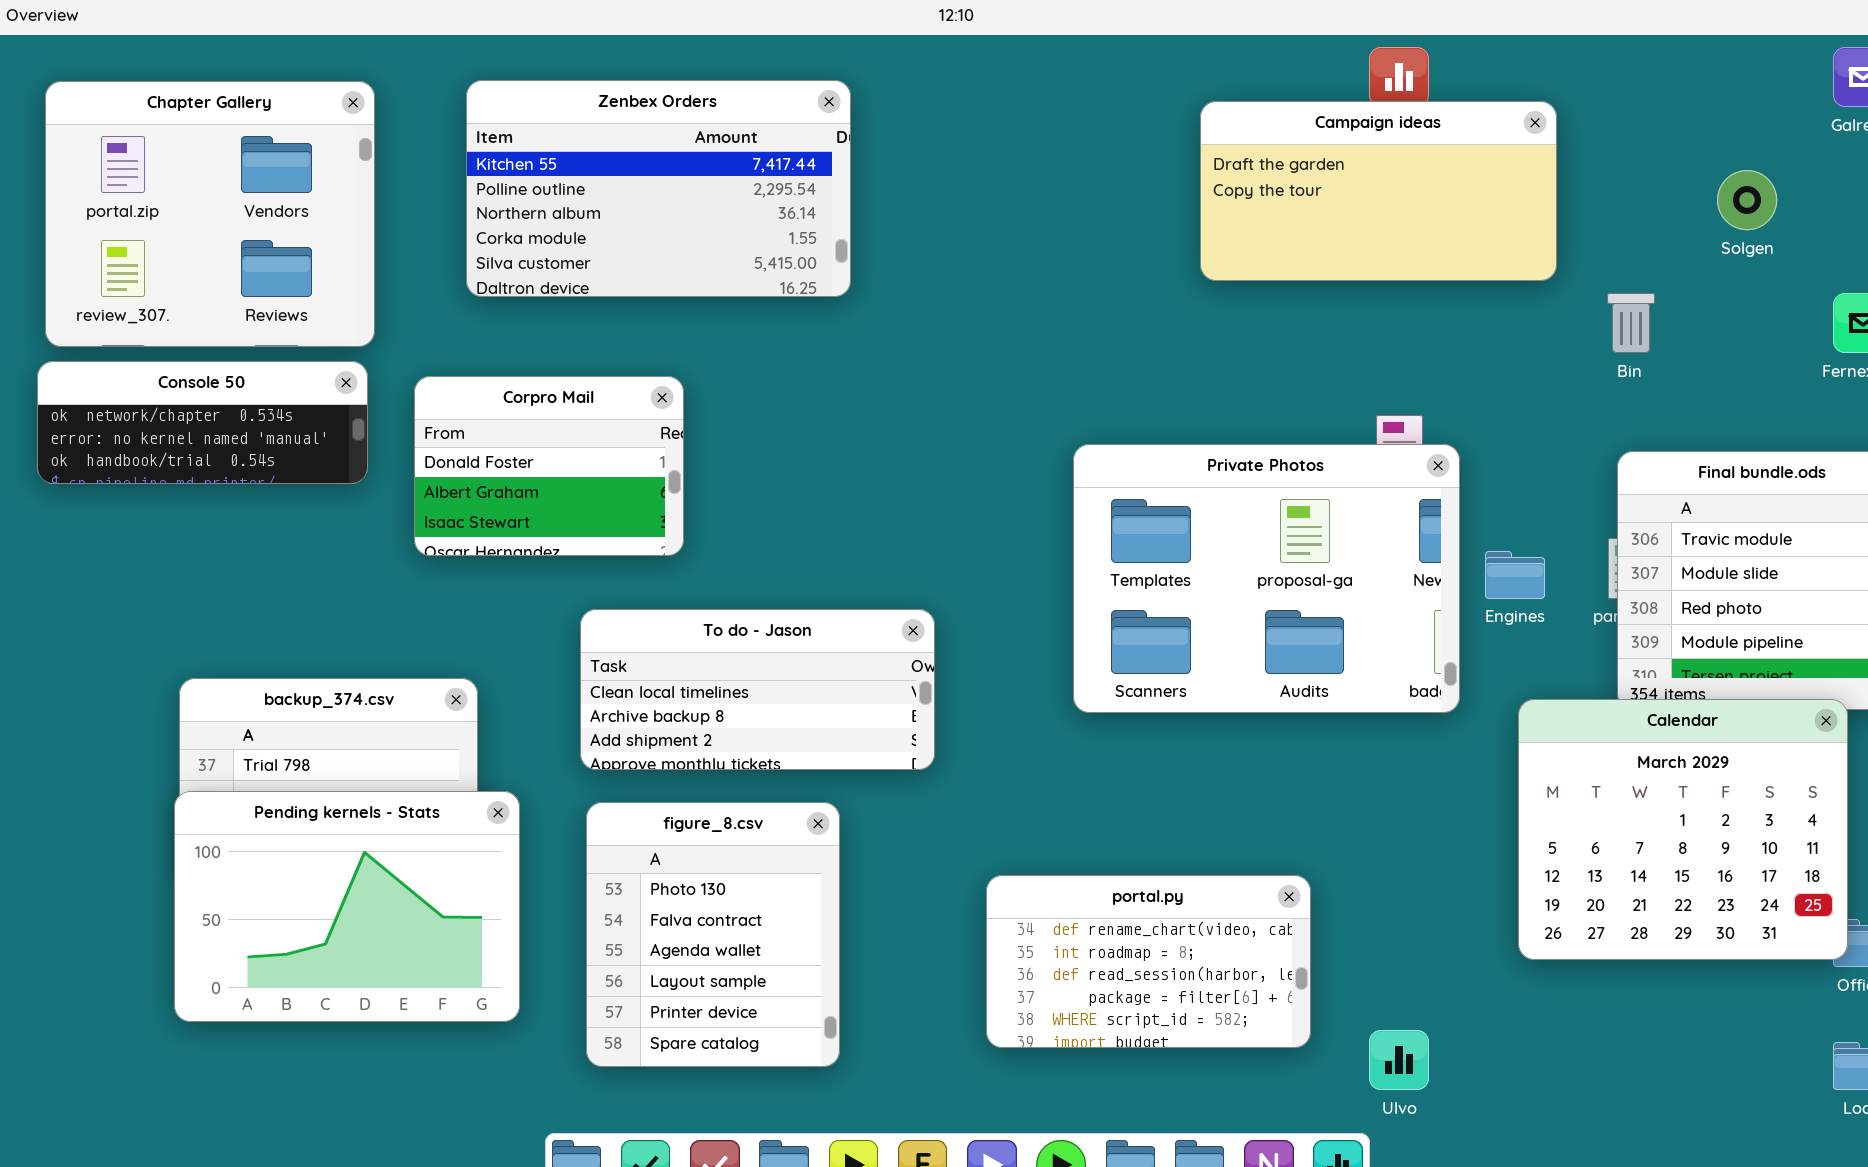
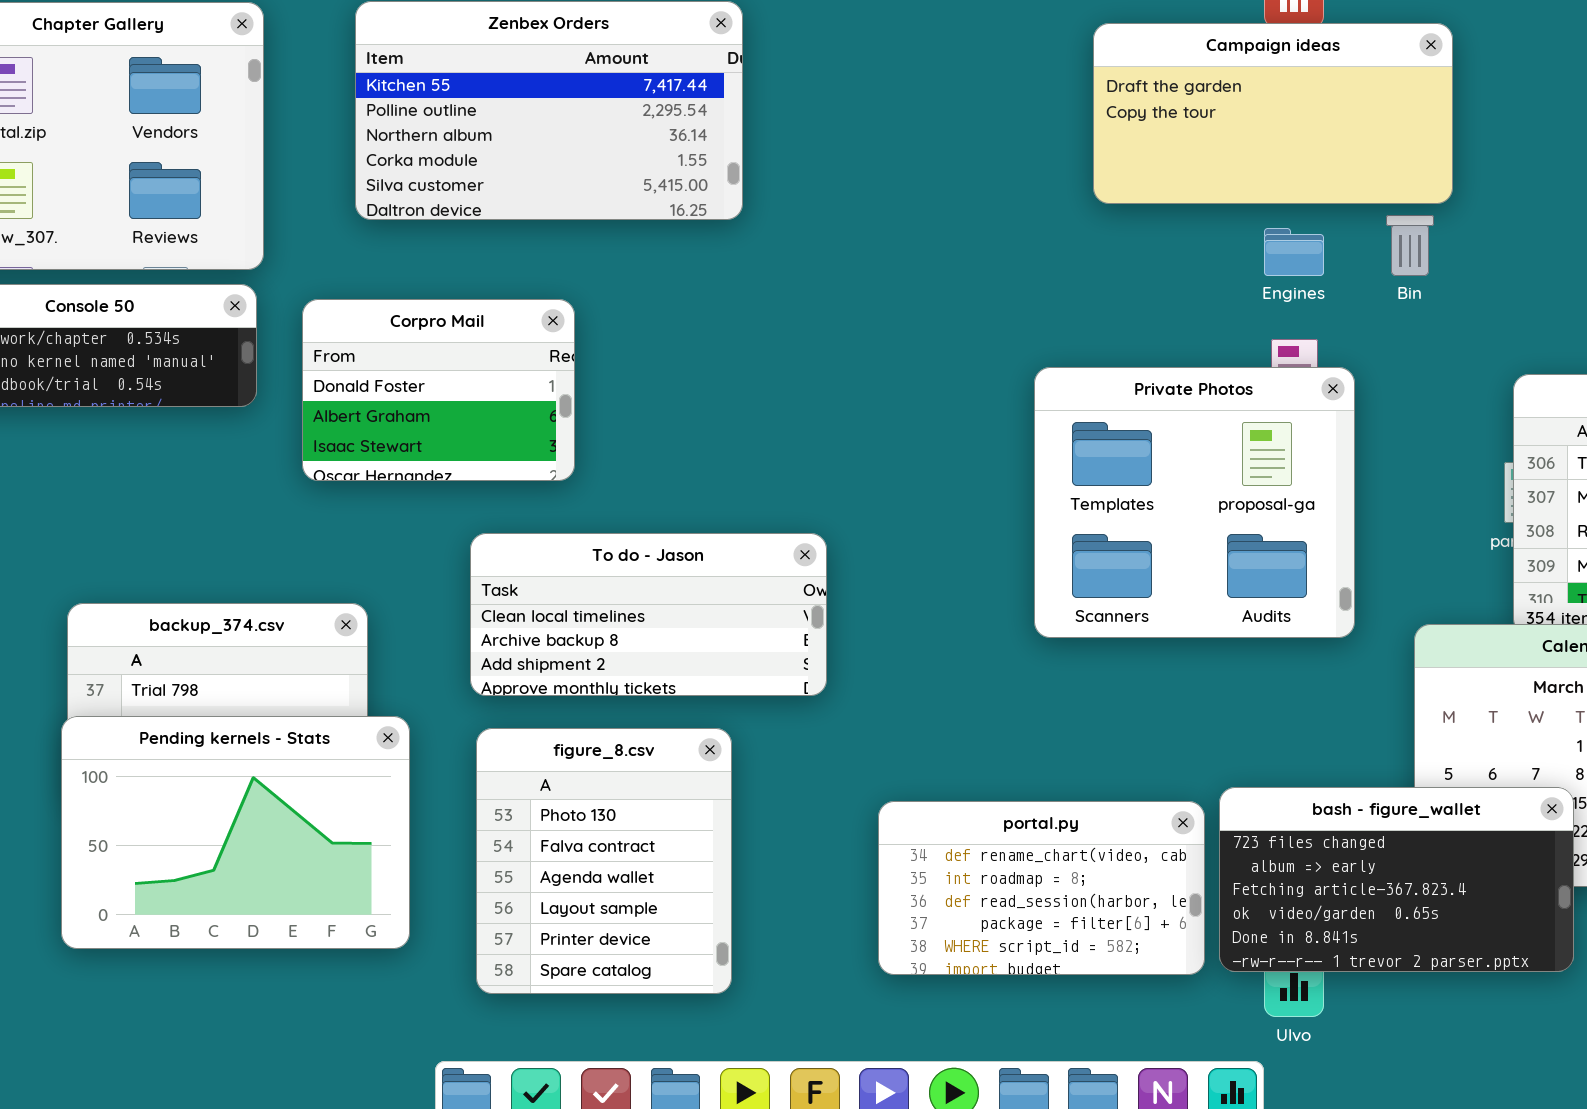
Bin: [1607,293,1655,353] -> [1386,215,1434,276], moved
Private Photos: [1073,444,1460,713] -> [1034,367,1355,638], resized
Engines: [1485,551,1545,599] -> [1264,228,1324,276], moved
bash - figure_wallet: none -> [1219,787,1574,972], opened

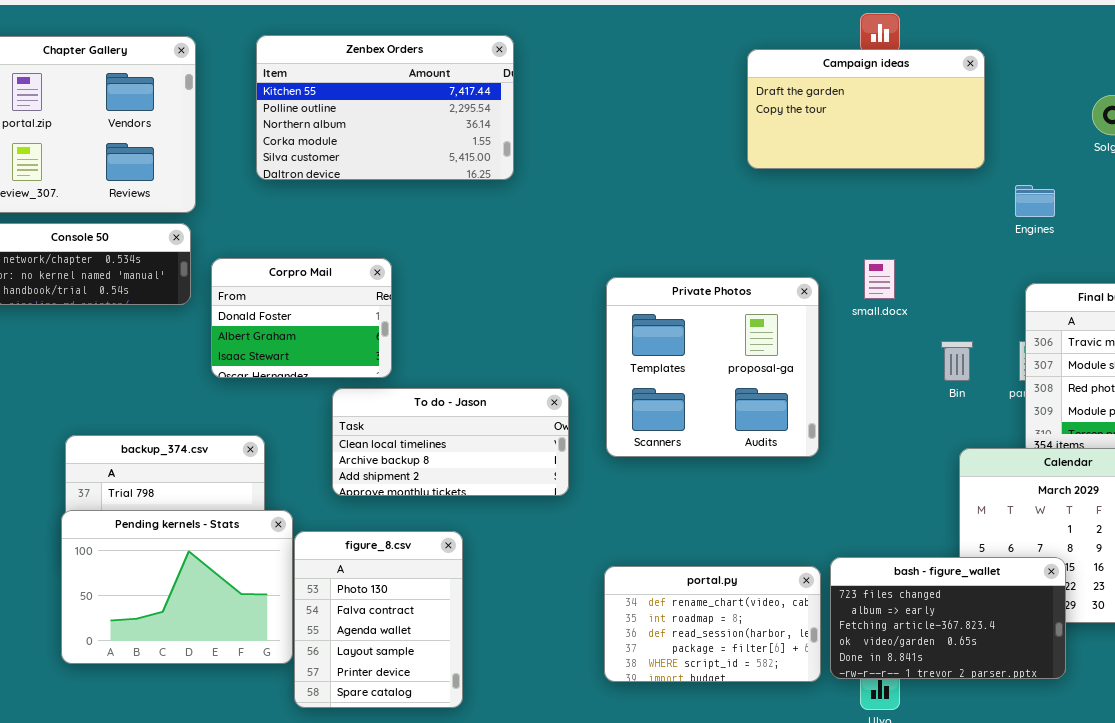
Bin: [1386,215,1434,276] -> [941,341,973,381], moved
Engines: [1264,228,1324,276] -> [1015,185,1055,217], moved
Corpro Mail: [302,299,575,481] -> [211,258,392,378], moved
Private Photos: [1034,367,1355,638] -> [606,277,819,457], moved
figure_8.csv: [476,728,732,994] -> [294,531,463,708], moved

